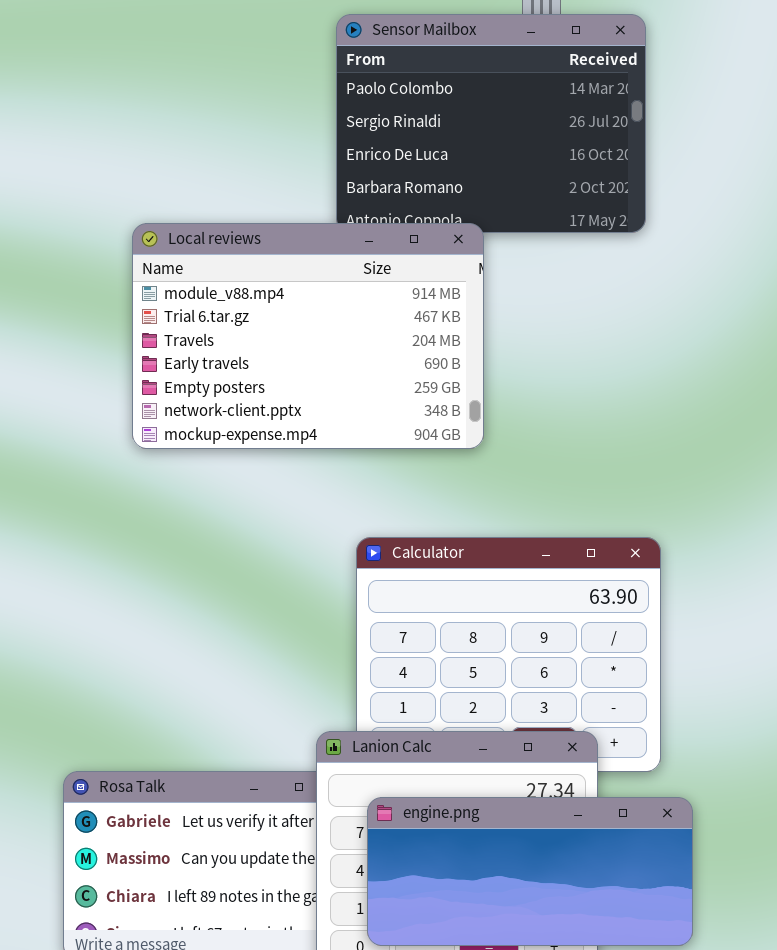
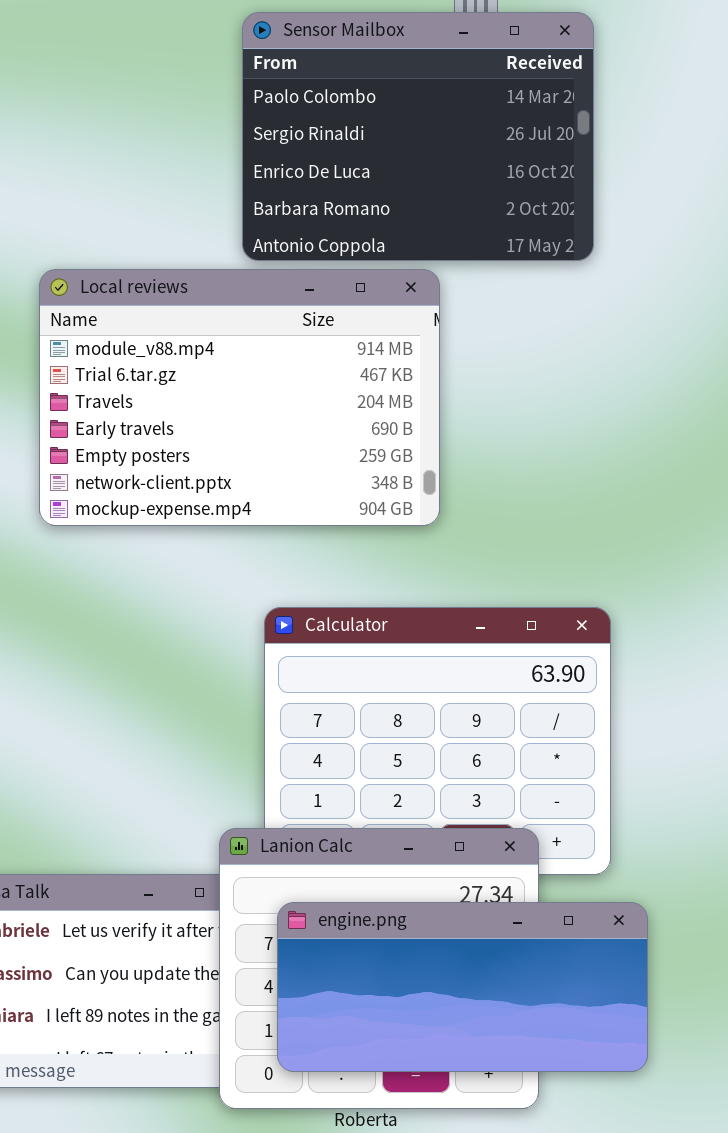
Local reviews: [132,223,484,449] -> [39,269,440,526], moved

